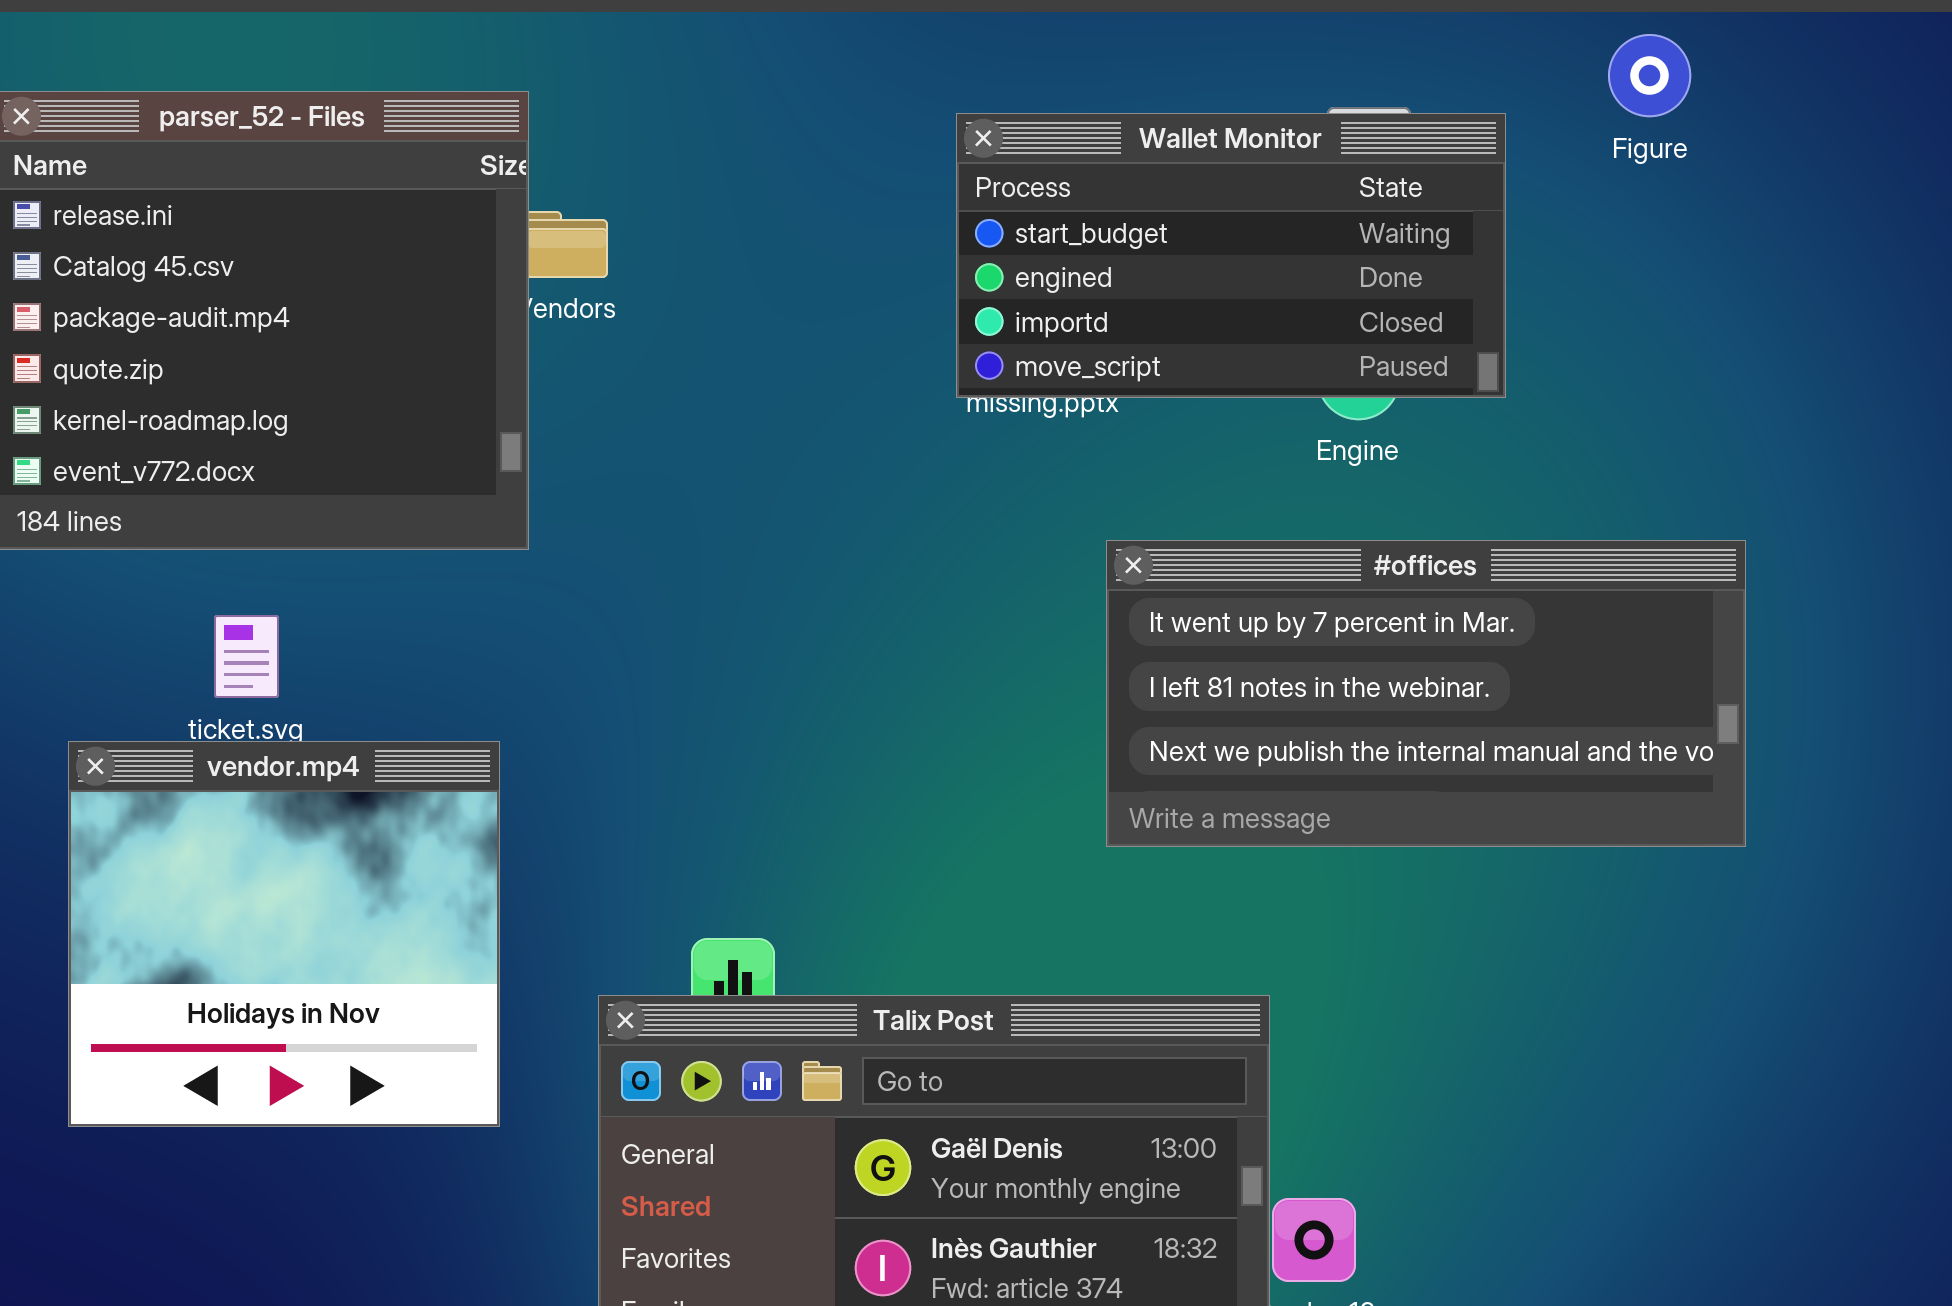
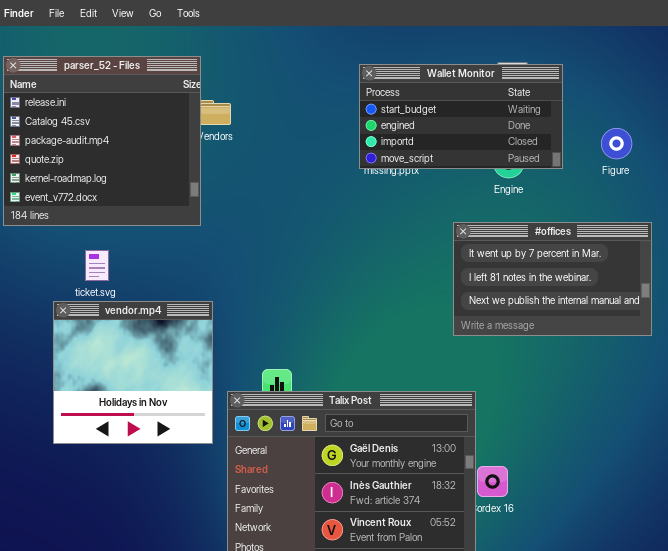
Figure: [1608,34,1691,117] -> [601,128,632,159], moved
#offices: [1106,540,1746,847] -> [453,222,652,336], resized
vendor.mp4: [68,741,500,1127] -> [53,301,213,444], moved

